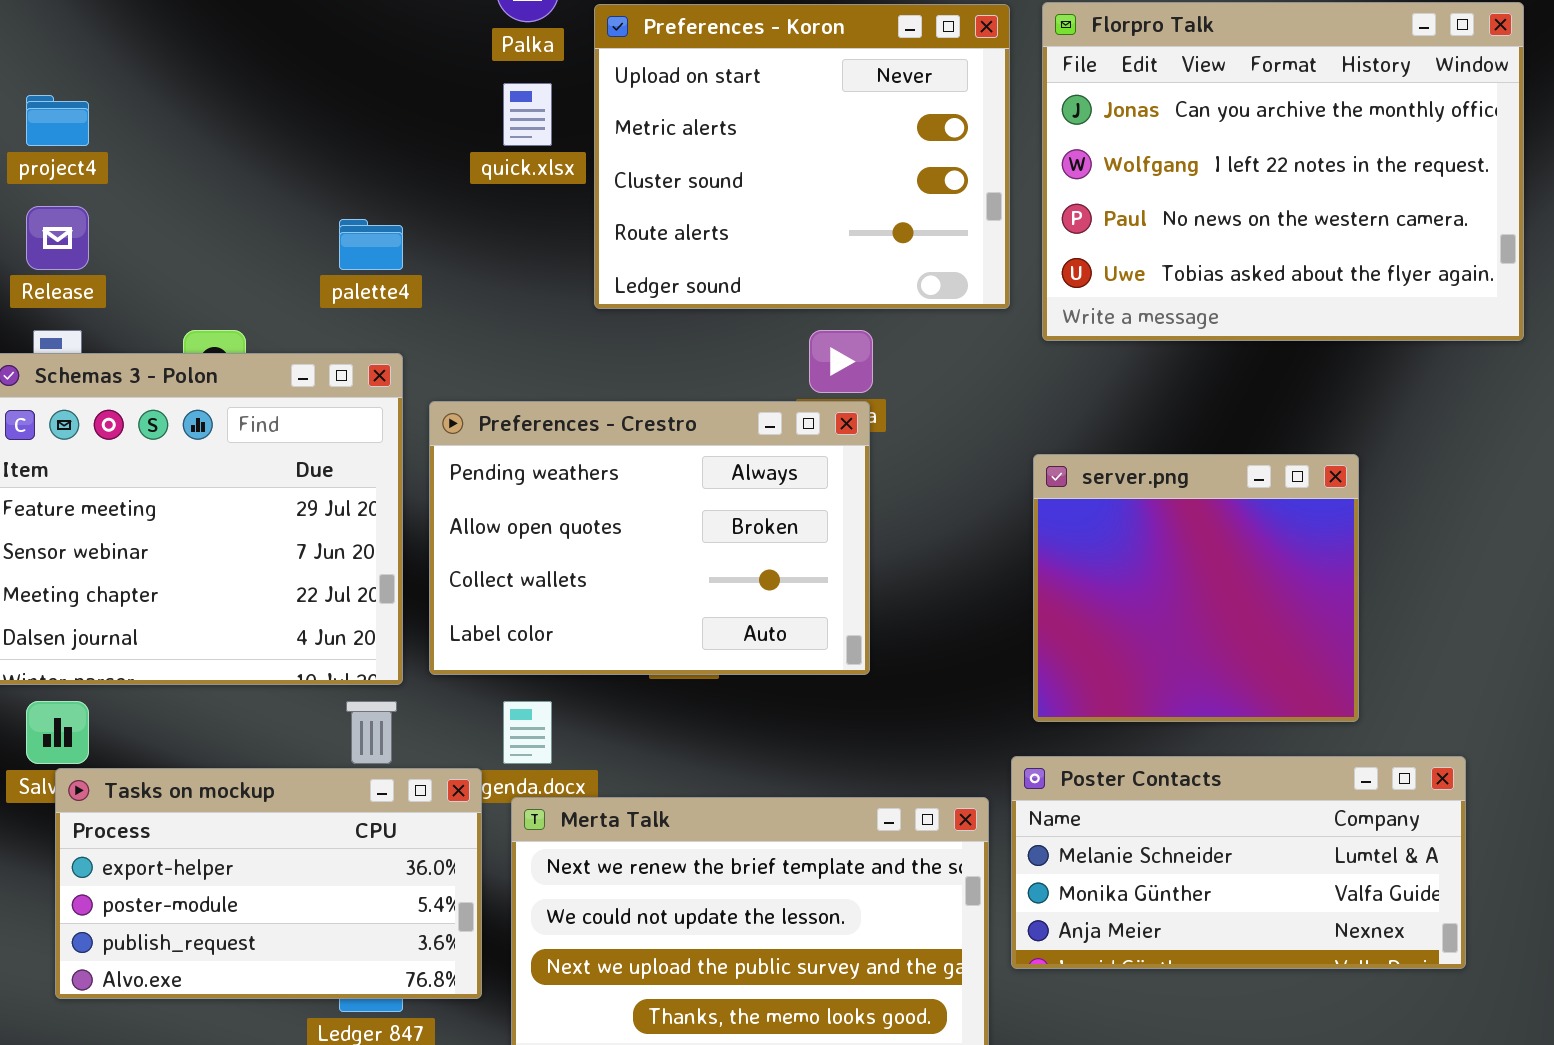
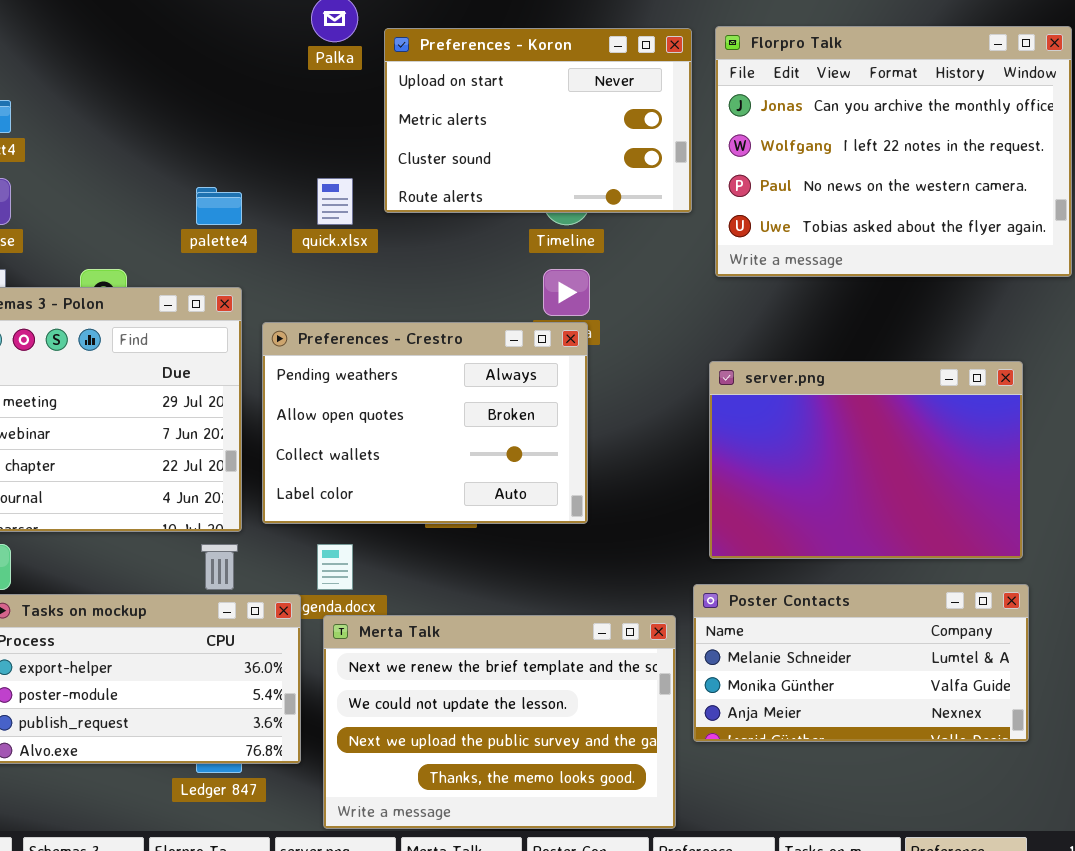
Preferences - Koron: [594,4,1010,309] -> [384,28,692,213], resized
quick.xlsx: [503,83,552,146] -> [317,178,353,225], moved
server.png: [1033,454,1359,722] -> [709,361,1023,559], resized

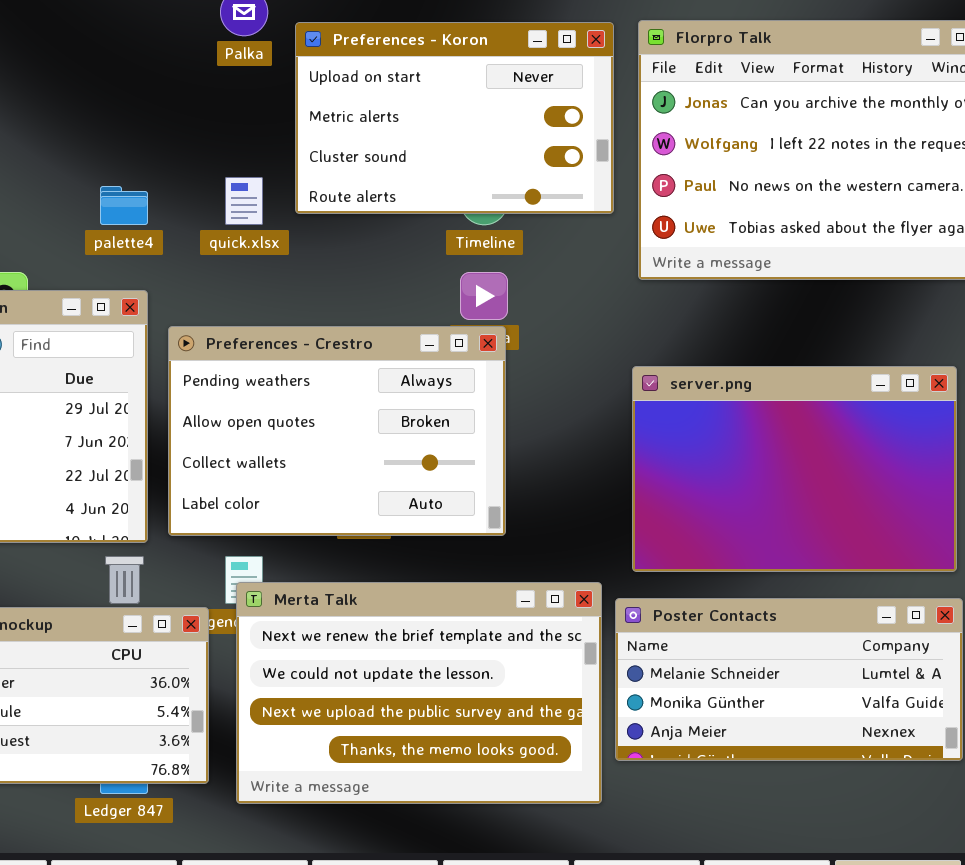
Merta Talk: [323,615,676,829] -> [236,582,602,804], moved

